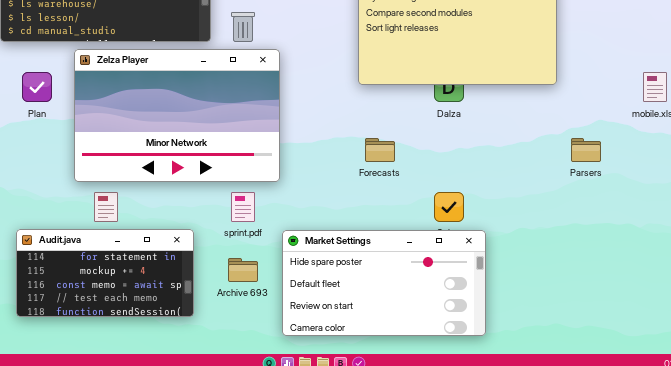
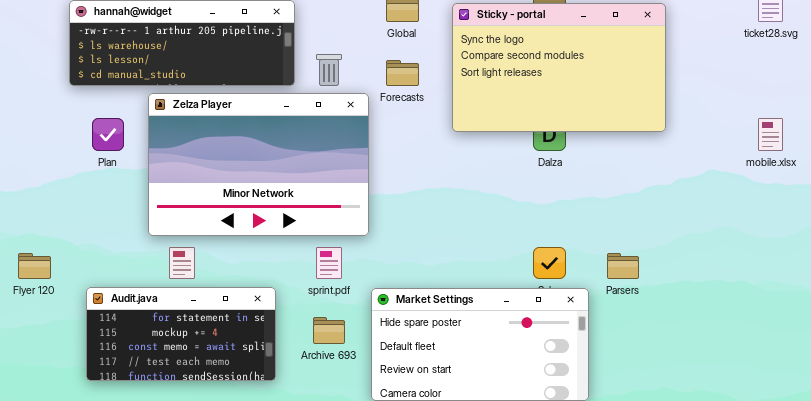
Forecasts: [365,138,395,162] -> [386,60,419,86], moved
Parsers: [571,138,601,162] -> [607,253,639,279], moved

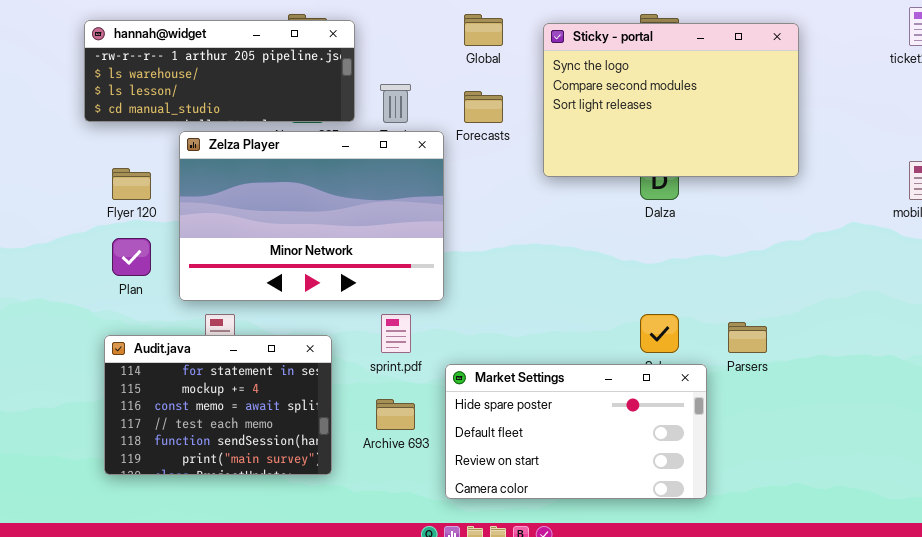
Plan: [92,118,124,151] -> [112,238,151,276], moved
Flyer 120: [18,253,51,279] -> [112,168,151,200], moved
Audit.java: [86,287,276,381] -> [104,335,332,475], resized

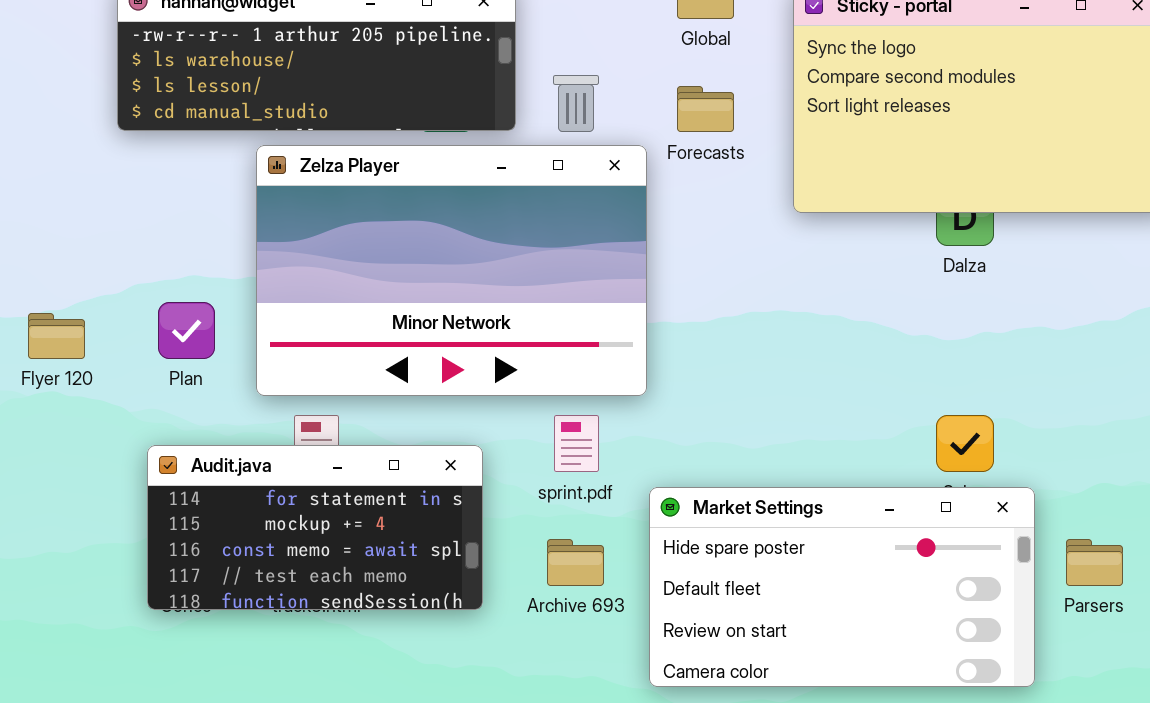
Flyer 120: [112,168,151,200] -> [28,313,85,359], moved
Parsers: [728,322,767,353] -> [1066,539,1123,586], moved
Audit.java: [104,335,332,475] -> [147,445,483,610], resized

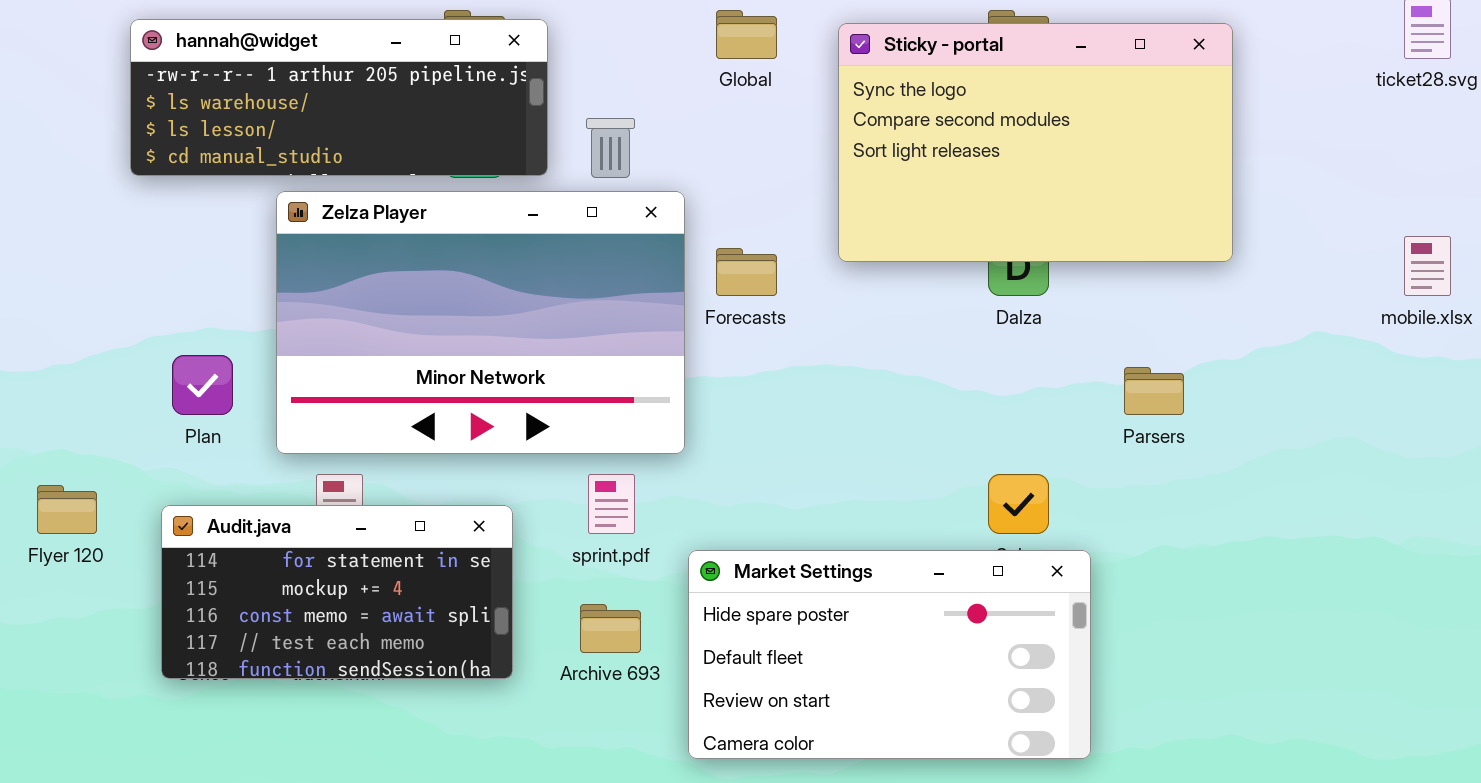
Forecasts: [677,86,734,132] -> [716,248,777,296], moved
Flyer 120: [28,313,85,359] -> [37,485,97,534], moved
Parsers: [1066,539,1123,586] -> [1124,367,1184,415], moved

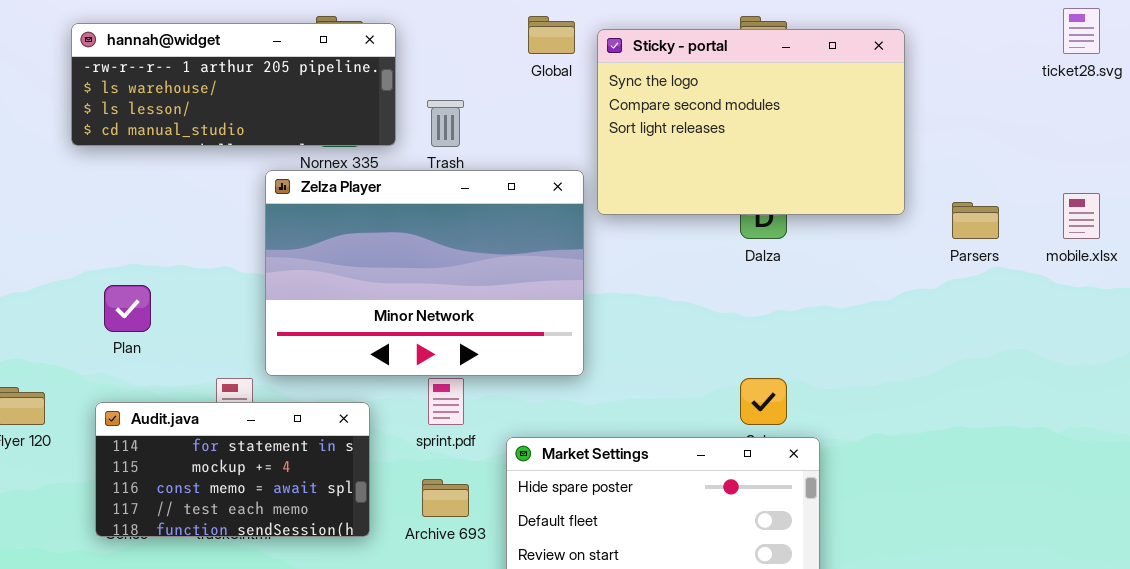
Sticky - portal: [838,23,1233,262] -> [597,29,905,215], moved
Zelza Player: [276,191,685,454] -> [265,170,584,376], moved
Parsers: [1124,367,1184,415] -> [952,202,999,239], moved

